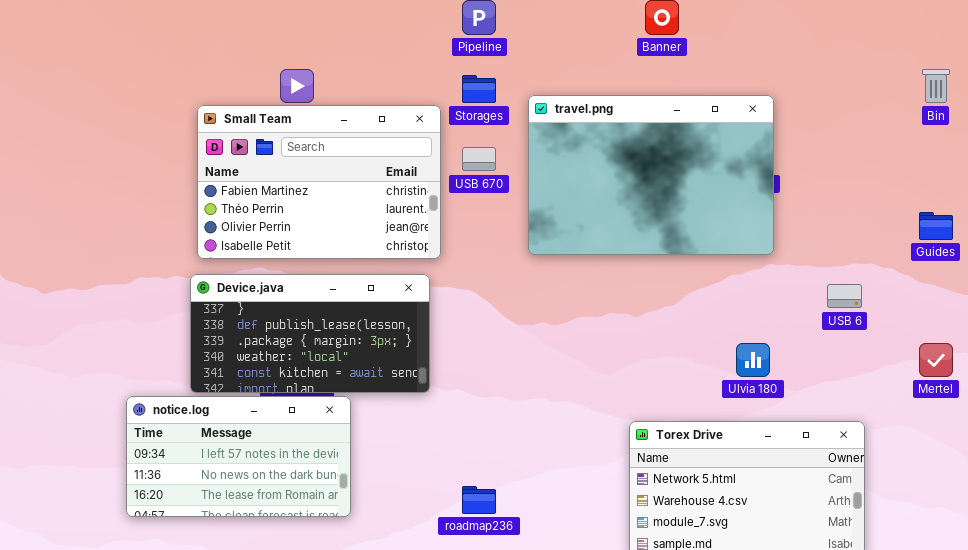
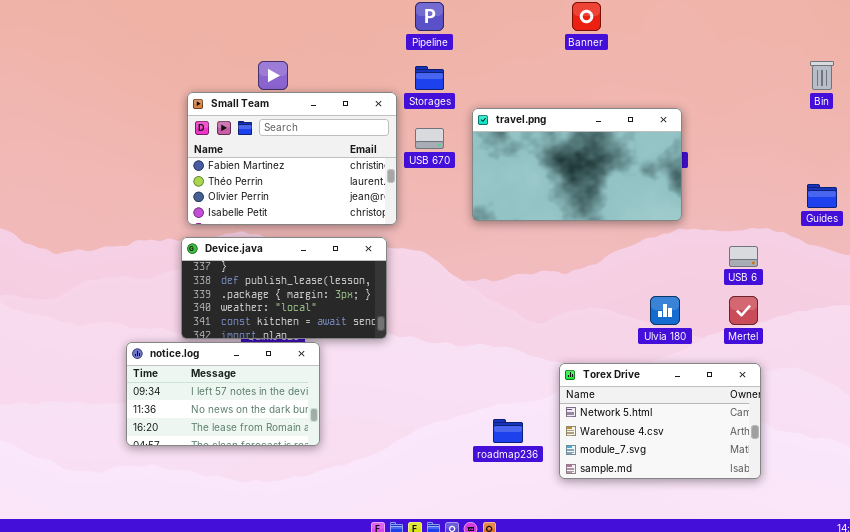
travel.png: [528,95,774,255] -> [472,108,682,221], resized
Mertel: [919,343,953,377] -> [729,296,758,325], moved
roadmap236: [462,486,496,514] -> [493,419,523,443], moved

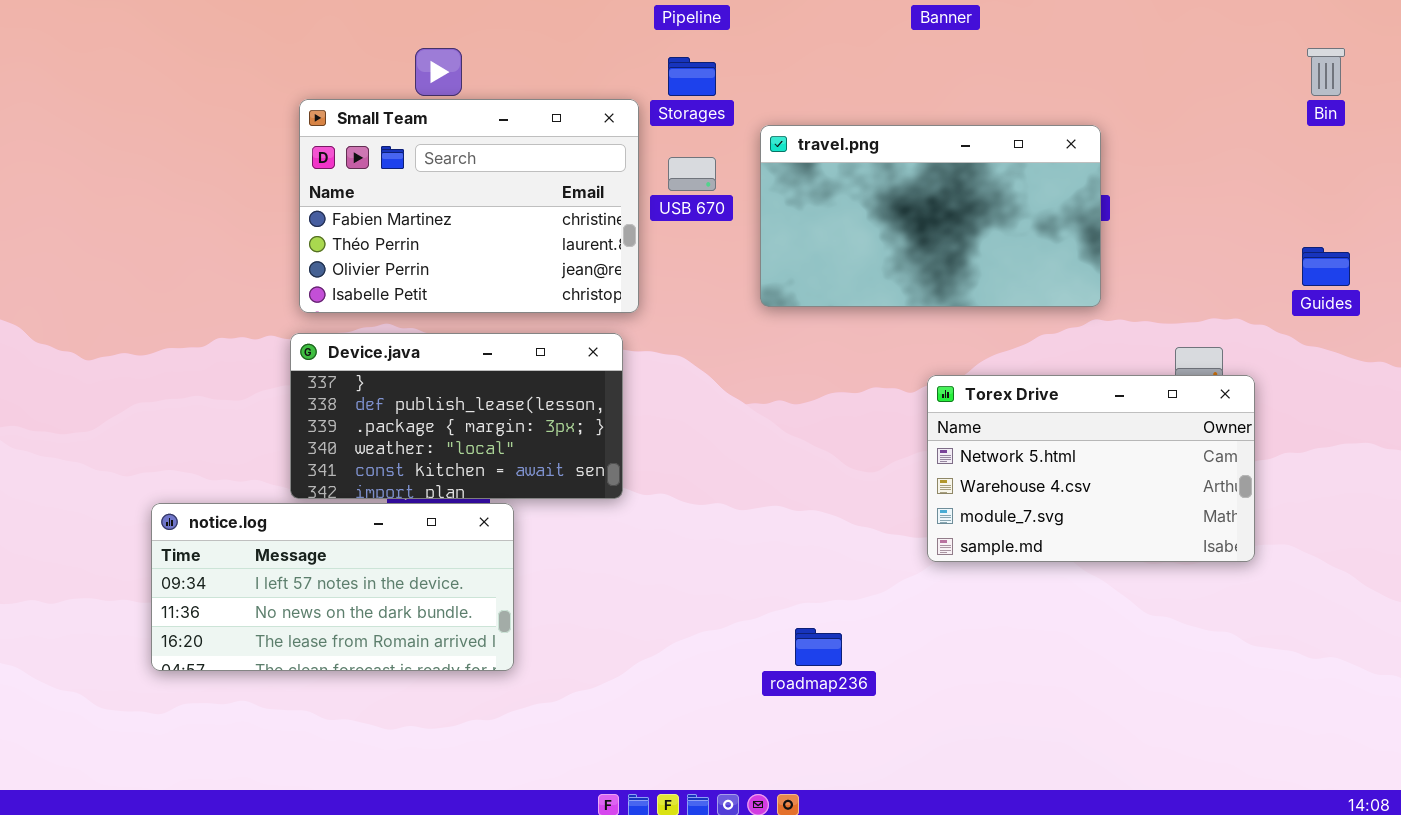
notice.log: [126,342,320,446] -> [151,503,514,671], resized
Torex Drive: [559,363,761,479] -> [927,375,1255,562], moved

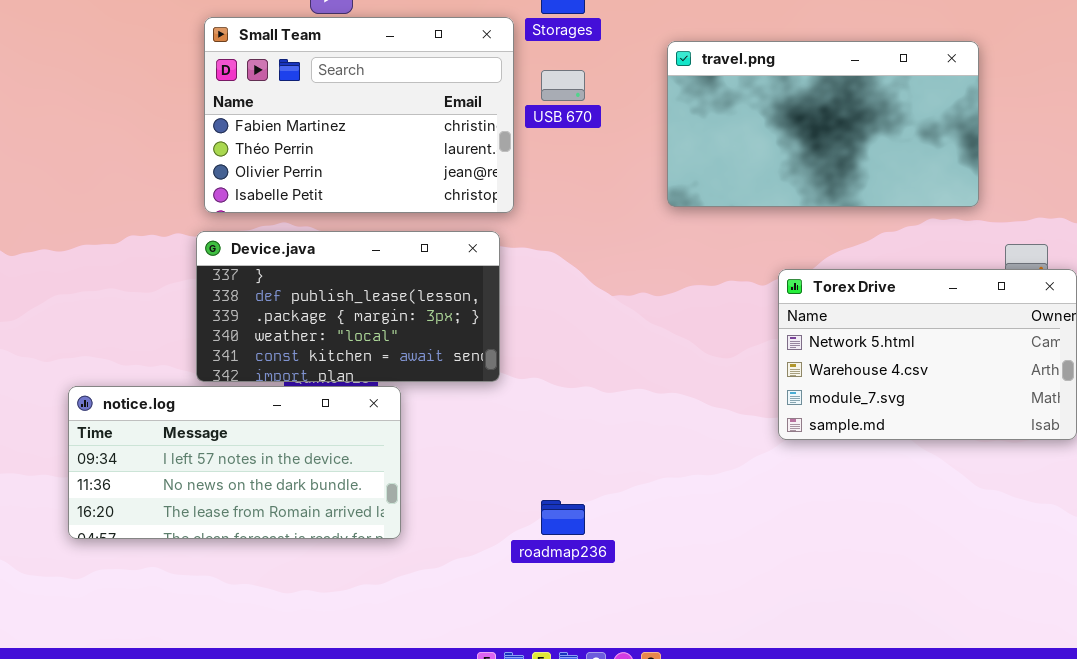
travel.png: [760,125,1101,307] -> [667,41,979,207], moved
roadmap236: [795,628,842,666] -> [541,500,585,535], moved

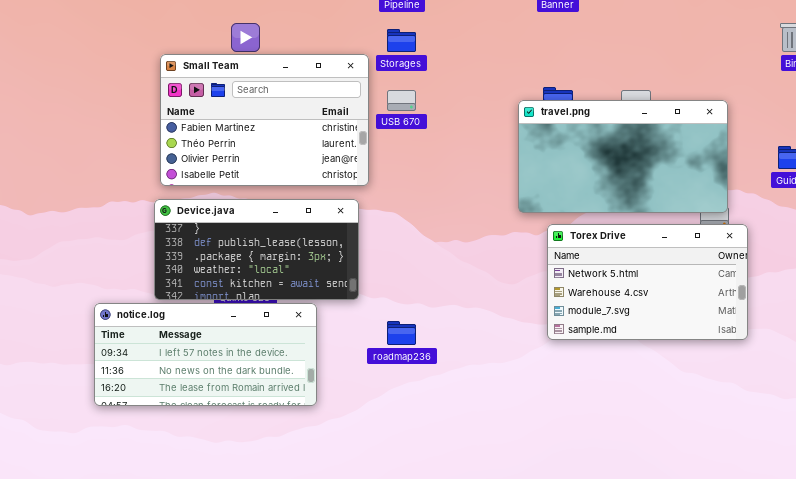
travel.png: [667,41,979,207] -> [518,100,728,213], moved
notice.log: [68,386,401,539] -> [94,303,317,406], moved
roadmap236: [541,500,585,535] -> [387,321,416,345], moved

